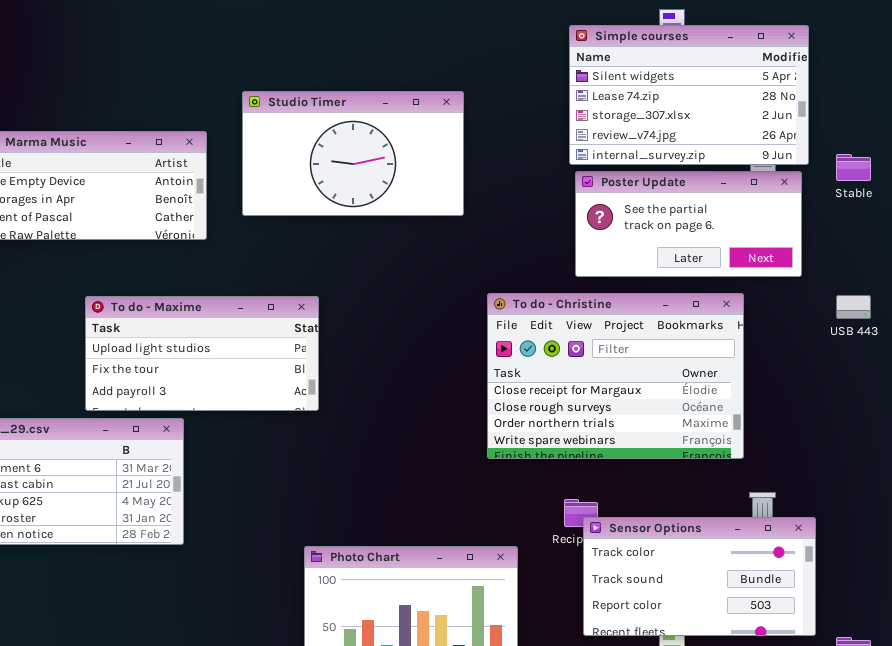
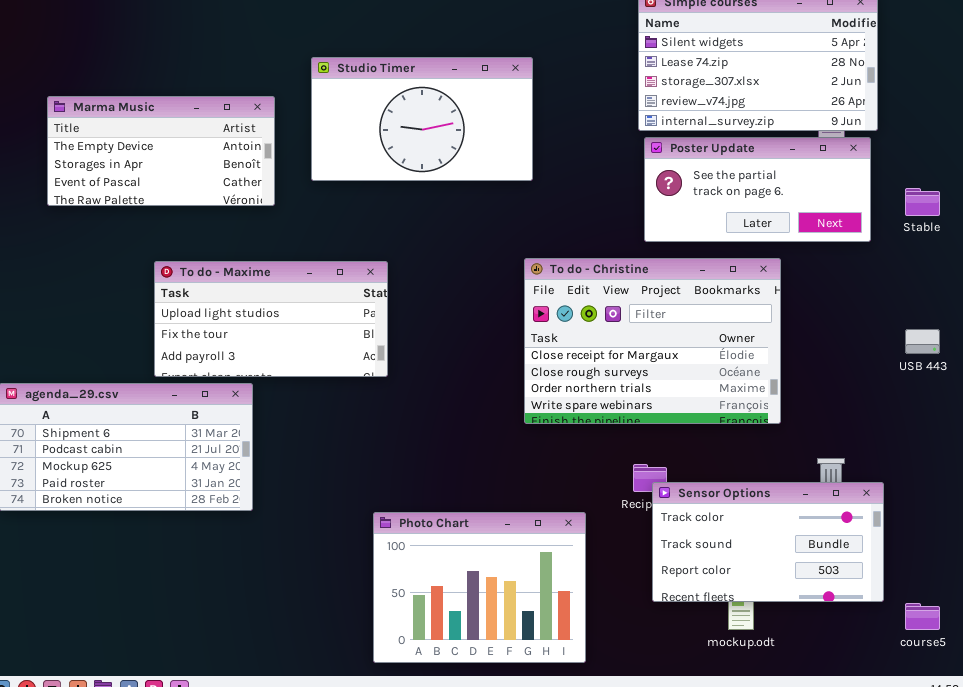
Stable: [836,154,871,181] -> [905,188,940,216], moved
To do - Christine: [487,293,744,459] -> [524,258,781,424], moved
USB 443: [836,295,871,319] -> [905,329,940,354], moved

